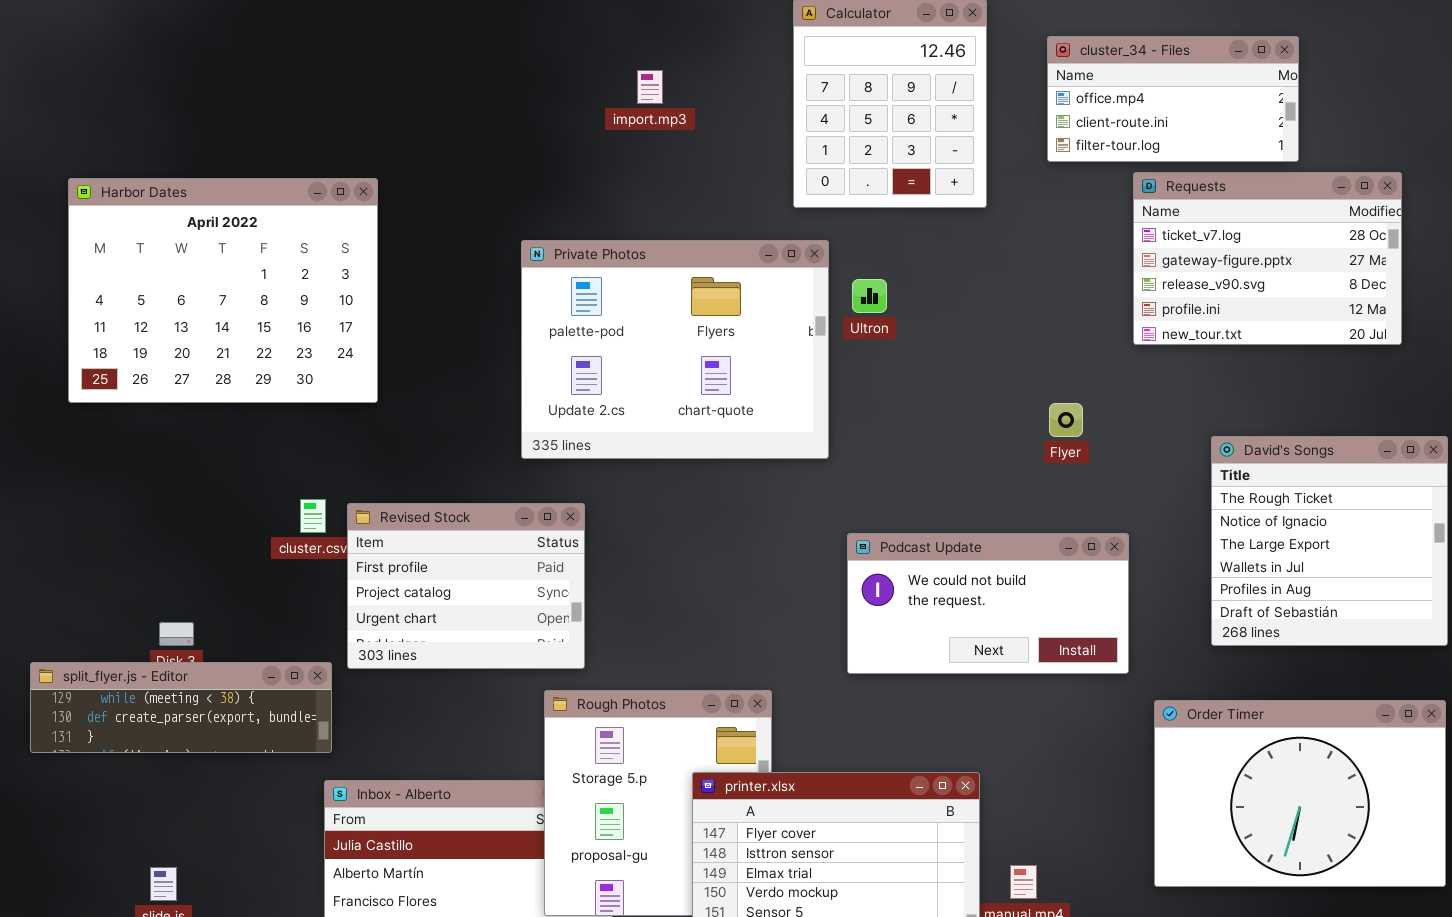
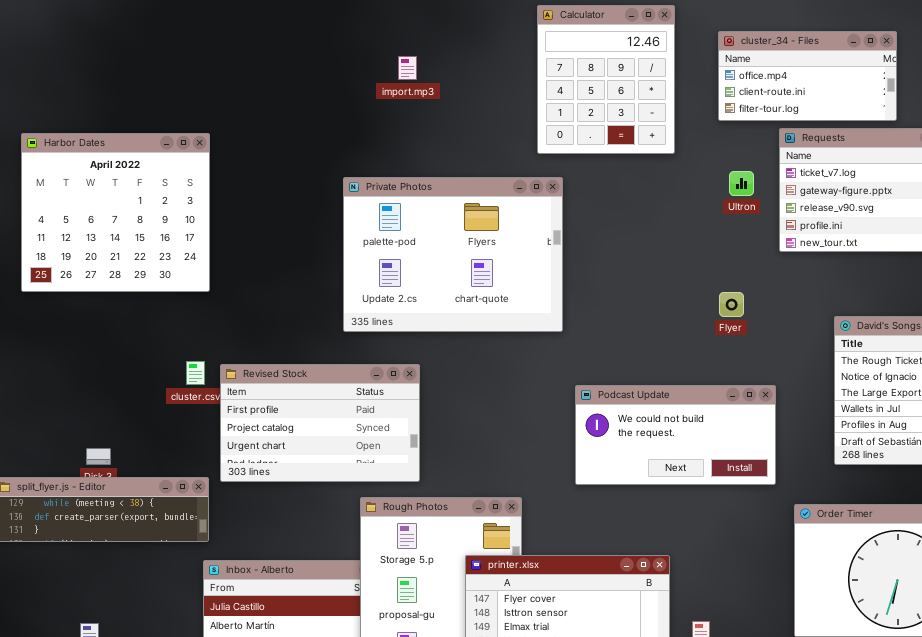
import.mp3: [637,70,663,104] -> [398,56,417,80], moved
Harbor Dates: [68,178,378,403] -> [21,133,210,292], resized
Ultron: [852,279,887,313] -> [729,171,754,196], moved
Revised Stock: [347,503,585,669] -> [220,364,420,482], resized

